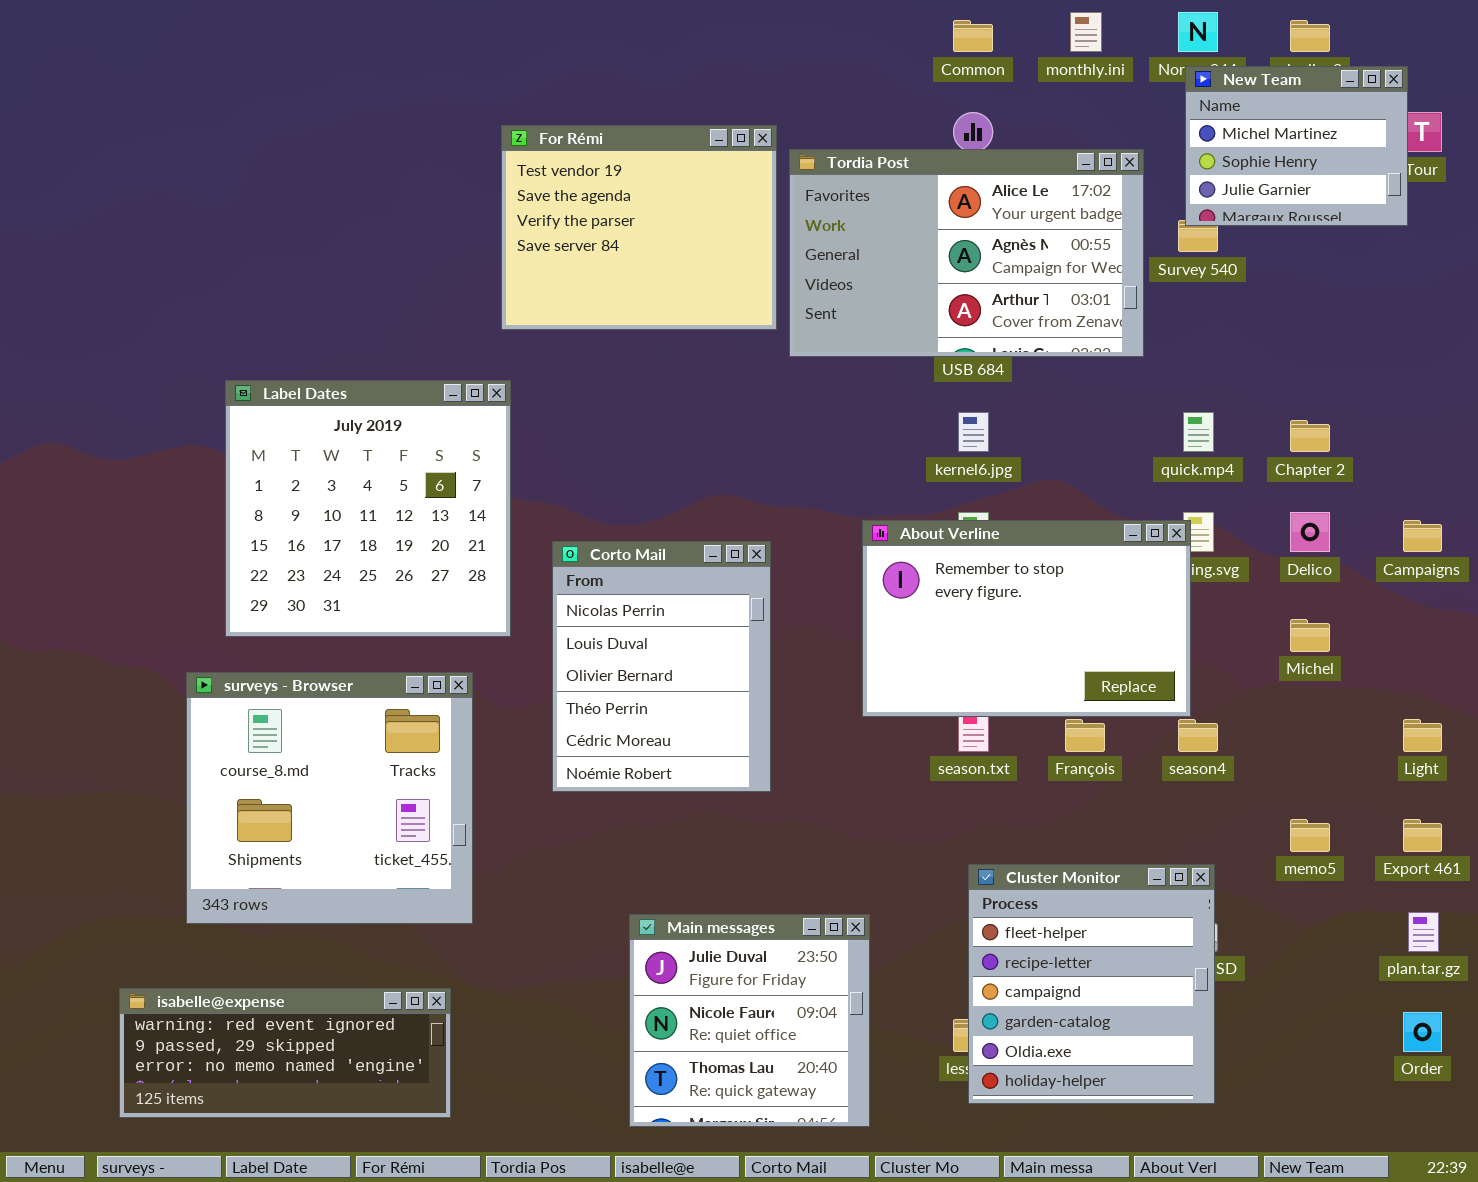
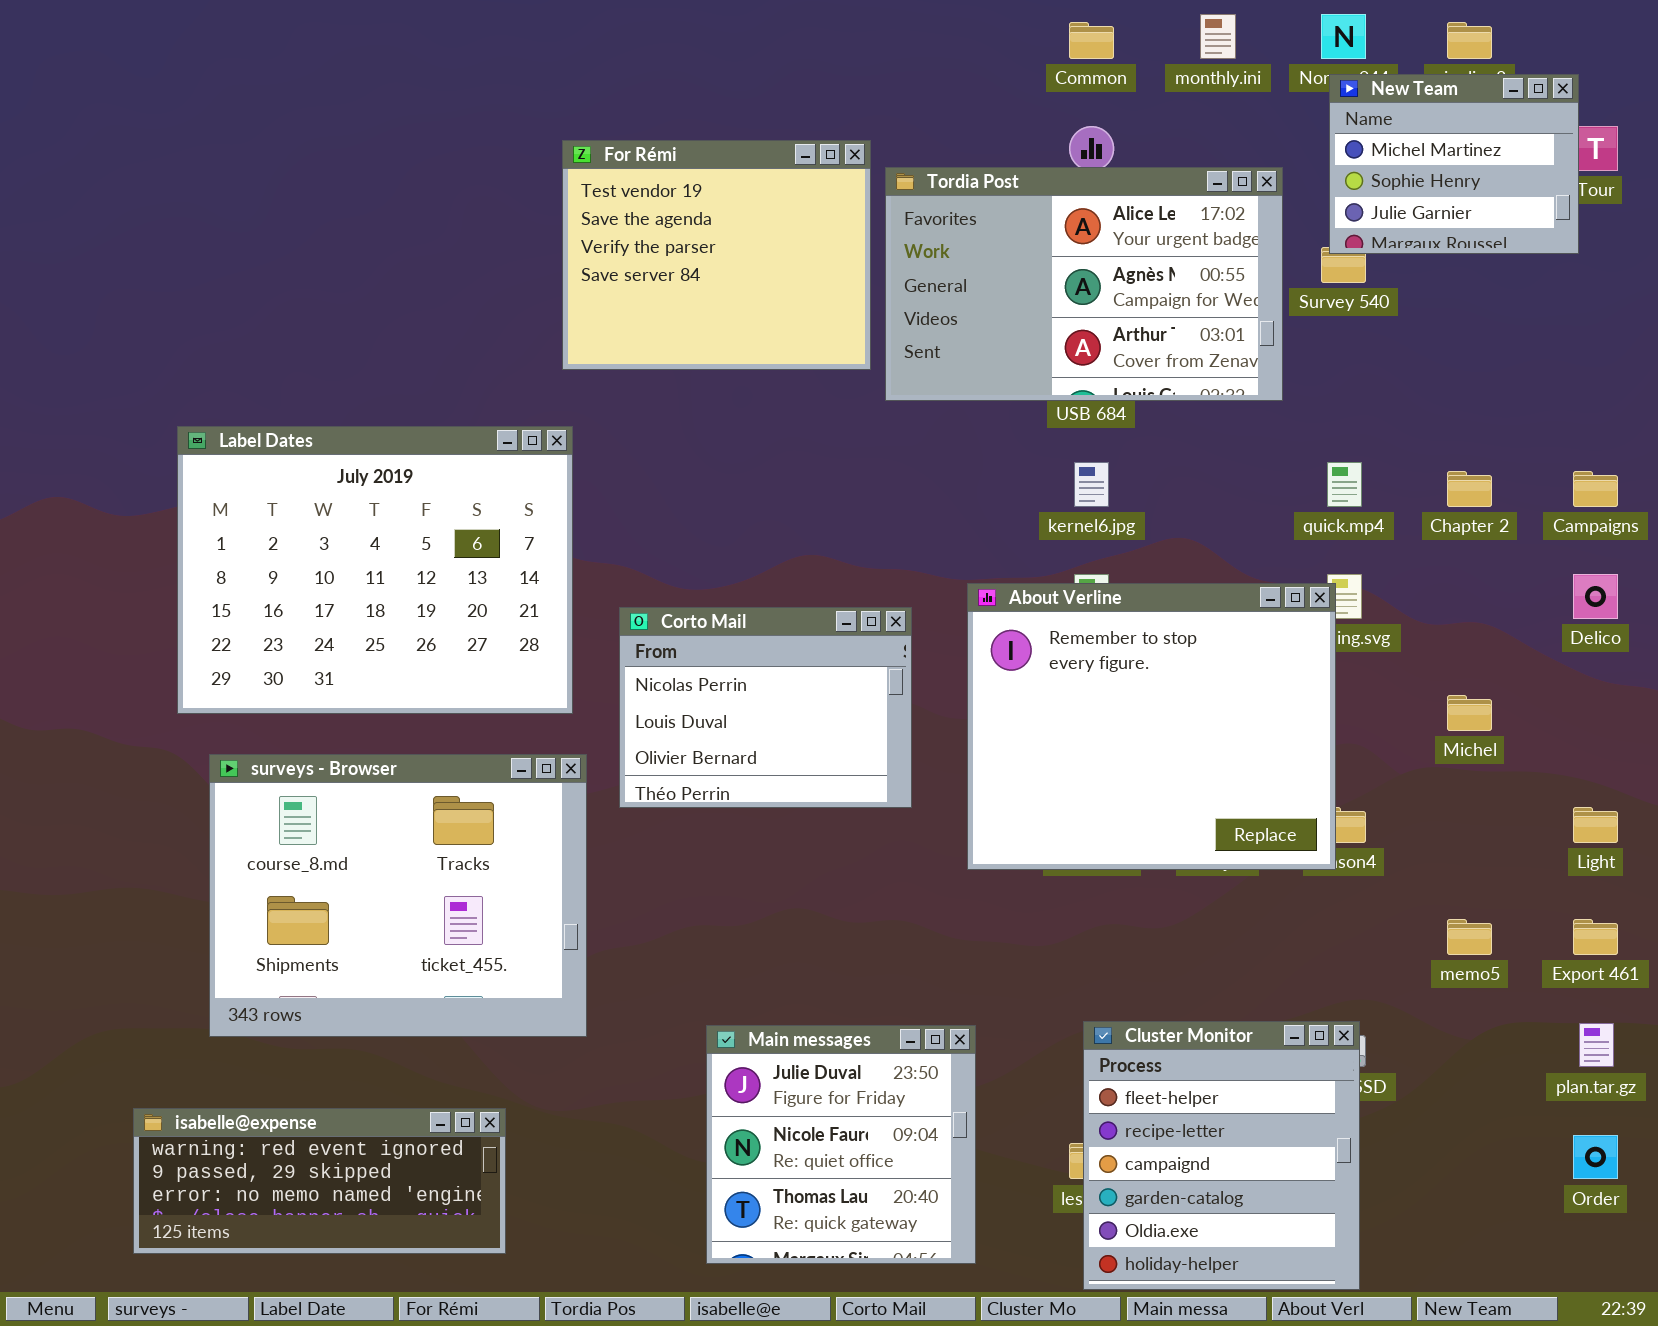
Label Dates: [225,380,511,637] -> [177,426,573,714], resized
Delico: [1290,512,1330,552] -> [1573,574,1618,619], moved
About Verline: [862,520,1191,717] -> [967,583,1336,870], resized
Campaigns: [1403,520,1442,552] -> [1573,471,1618,507], moved
Corto Mail: [552,541,771,792] -> [619,607,912,808], resized
surveys - Browser: [186,672,473,924] -> [209,754,587,1037], resized
Cluster Monitor: [968,864,1215,1104] -> [1083,1021,1360,1290], moved

